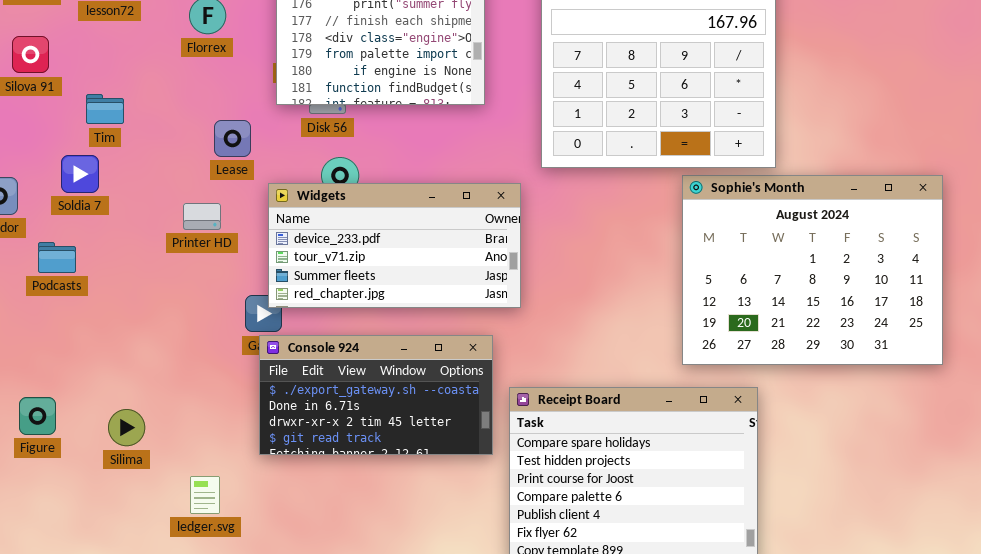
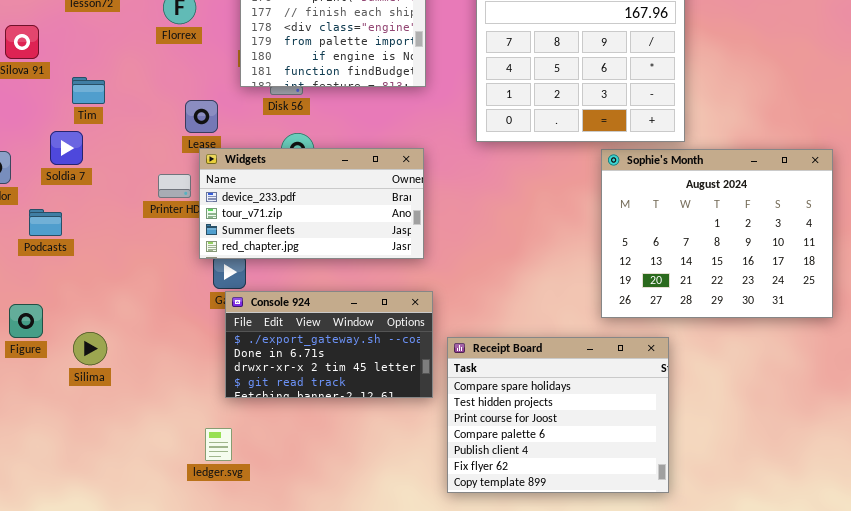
Widgets: [268,183,521,308] -> [199,148,424,259], moved
Figure: [19,397,56,435] -> [9,304,43,338], moved
Silima: [108,409,145,446] -> [73,332,107,365], moved
ledger.svg: [190,476,220,514] -> [205,428,232,461], moved

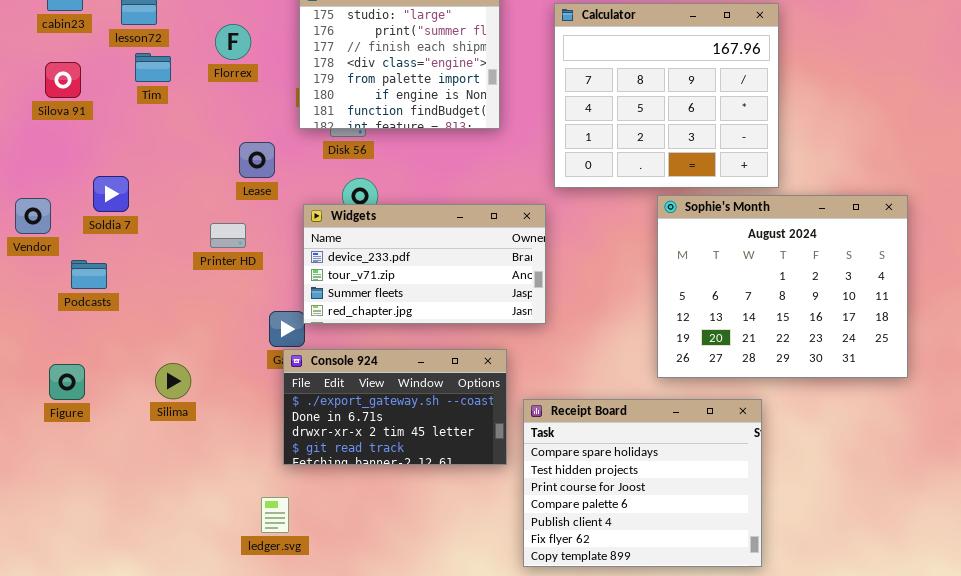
Tim: [72,77,105,104] -> [135,53,171,82], moved
Widgets: [199,148,424,259] -> [303,204,546,324], moved
Sophie's Month: [601,149,833,318] -> [657,195,908,378], moved
Silima: [73,332,107,365] -> [155,363,191,399], moved

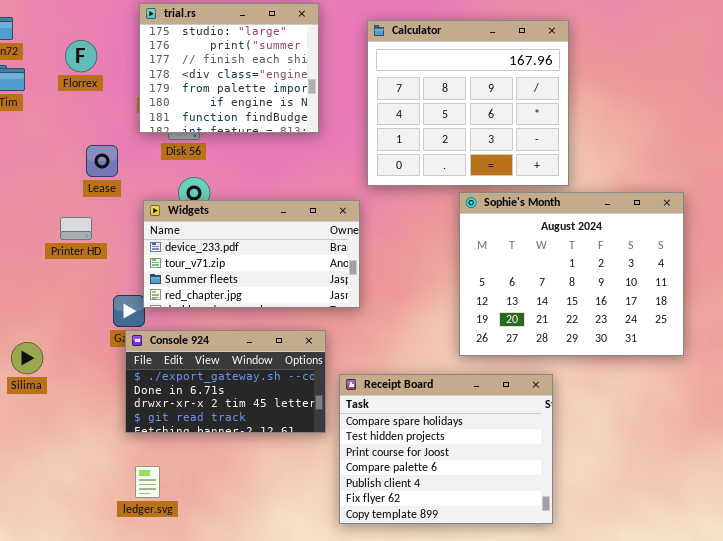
ledger.svg: [261,497,289,533] -> [135,466,160,498], moved

